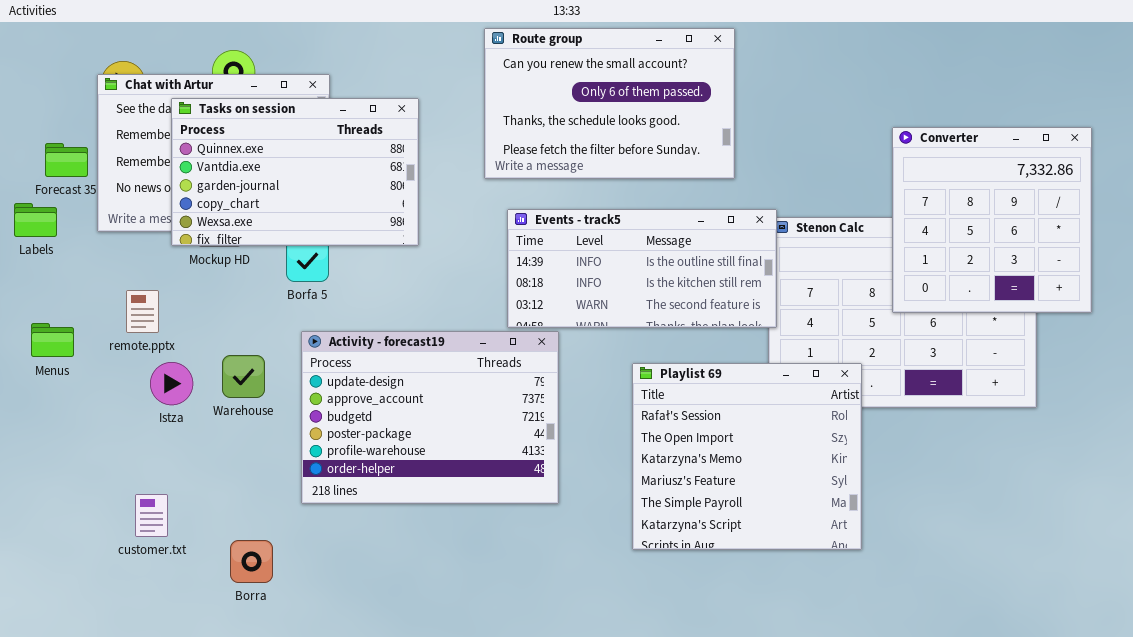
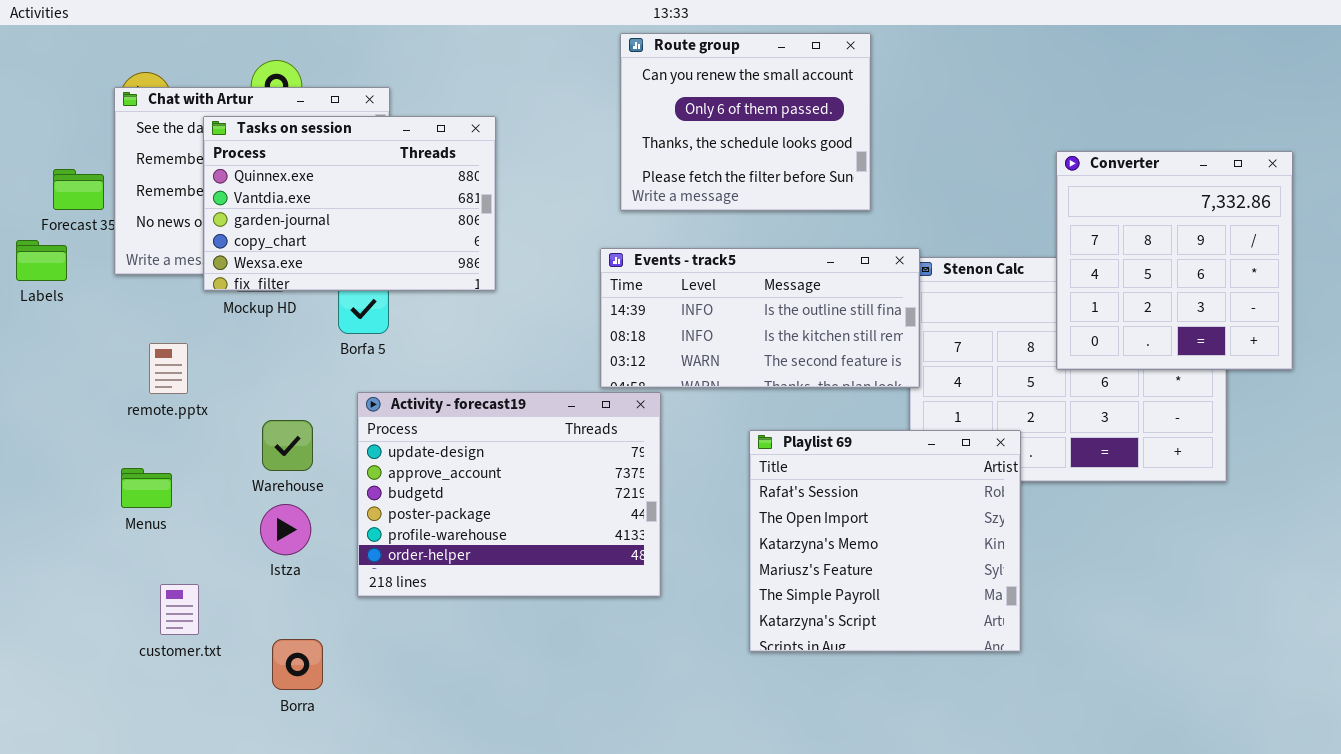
Route group: [484,28,735,179] -> [620,33,871,211], resized
Menus: [31,323,74,357] -> [121,468,172,508], moved
Istza: [150,362,193,405] -> [260,504,311,555], moved

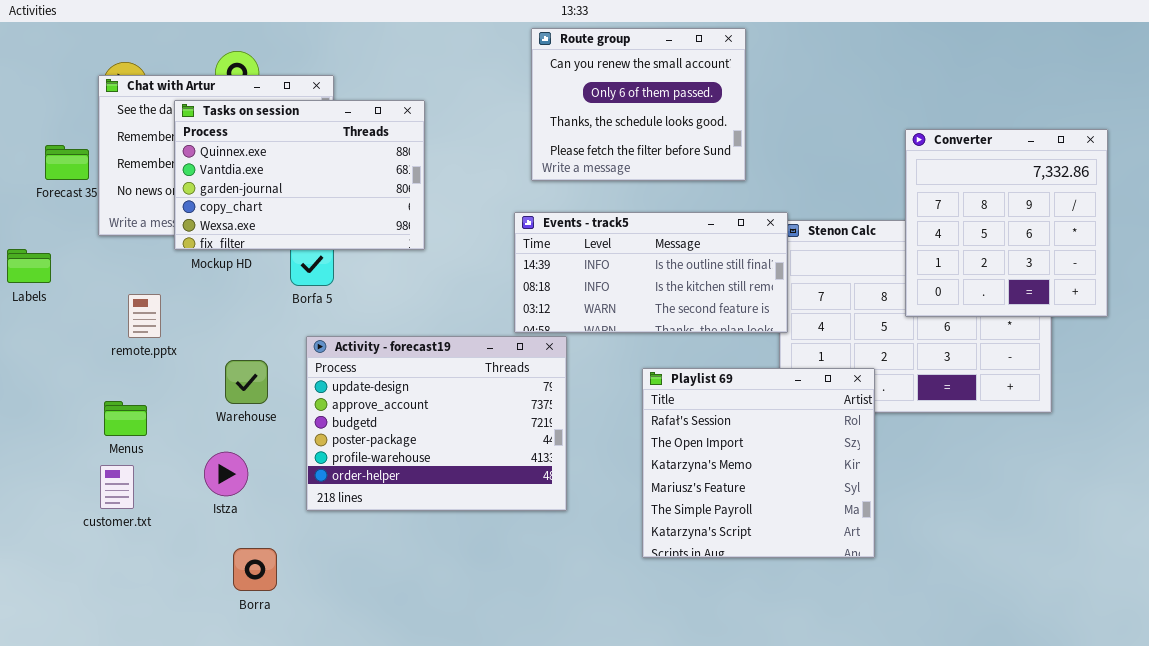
Labels: [16,240,67,281] -> [7,249,51,283], moved
Istza: [260,504,311,555] -> [204,452,248,496], moved
customer.txt: [160,584,199,635] -> [100,465,134,509], moved

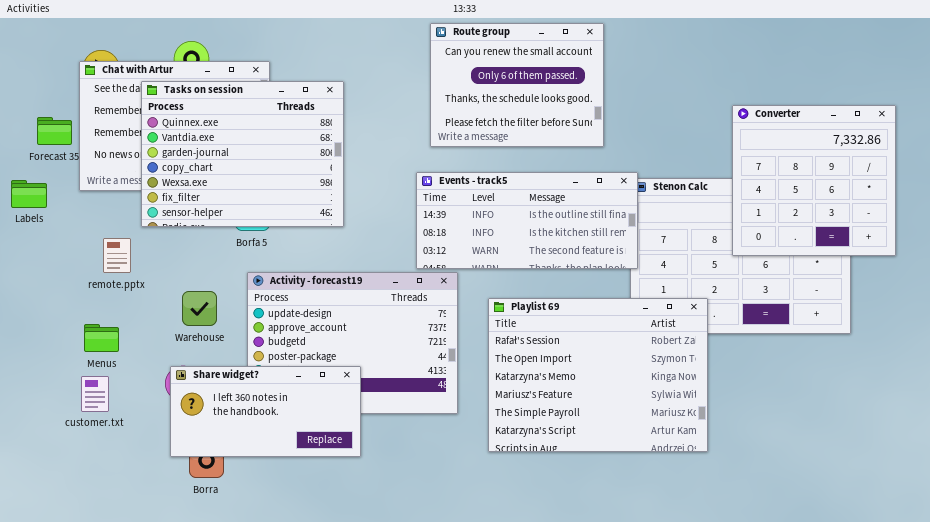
Tasks on session: [174,100,425,250] -> [141,81,344,227], resized
Labels: [7,249,51,283] -> [11,180,47,208], moved
Playlist 69: [642,368,875,558] -> [488,298,708,452], resized
Share widget?: none -> [170,366,361,457], opened

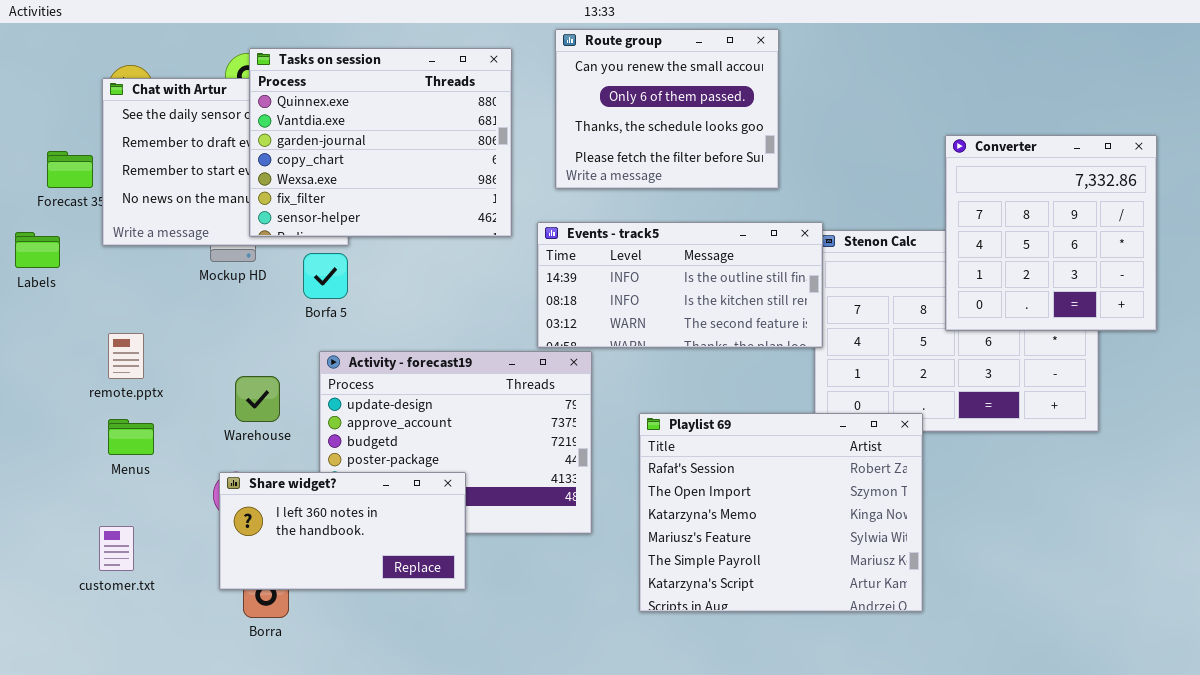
Tasks on session: [141,81,344,227] -> [249,48,512,237], moved
remote.pptx: [103,238,131,273] -> [108,333,144,379], moved
Playlist 69: [488,298,708,452] -> [639,413,923,612], moved
customer.txt: [81,376,109,412] -> [99,526,134,571], moved

